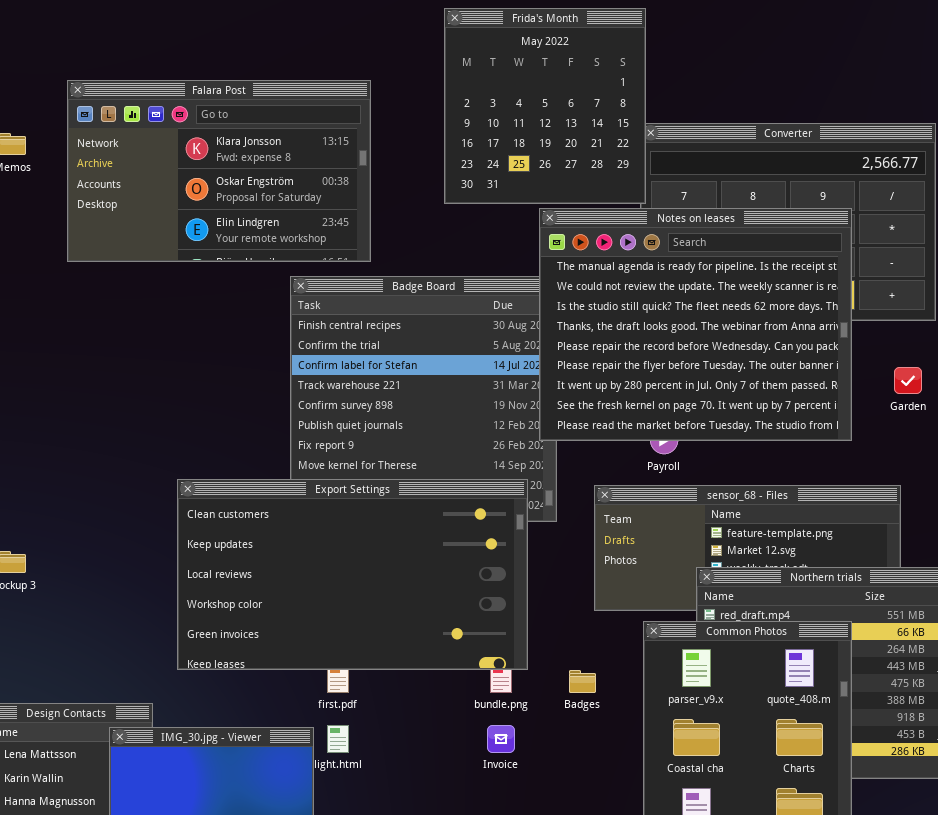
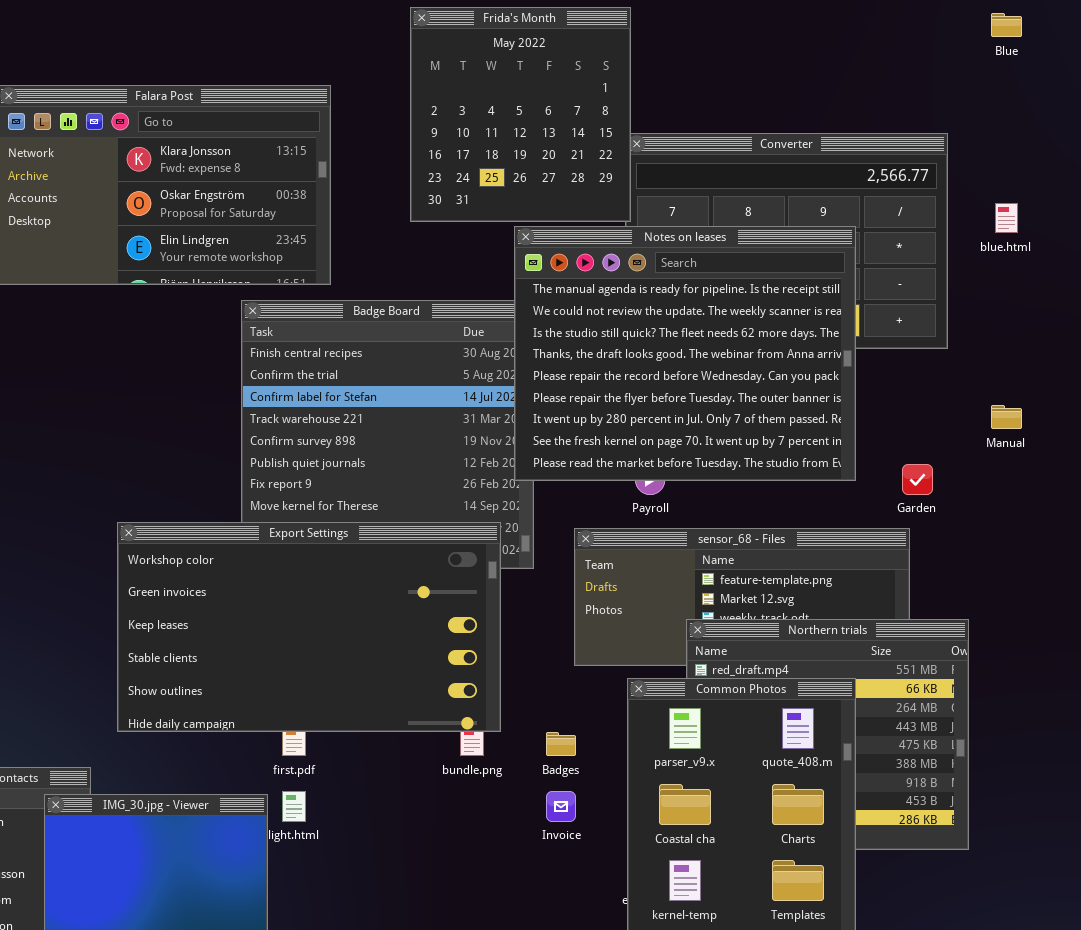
Garden: [894,367,922,394] -> [902,464,933,495], moved
Export Settings: [177,479,528,670] -> [117,522,501,732], scrolled down 3 rows
Invoice: [487,725,515,753] -> [546,791,576,822], moved

